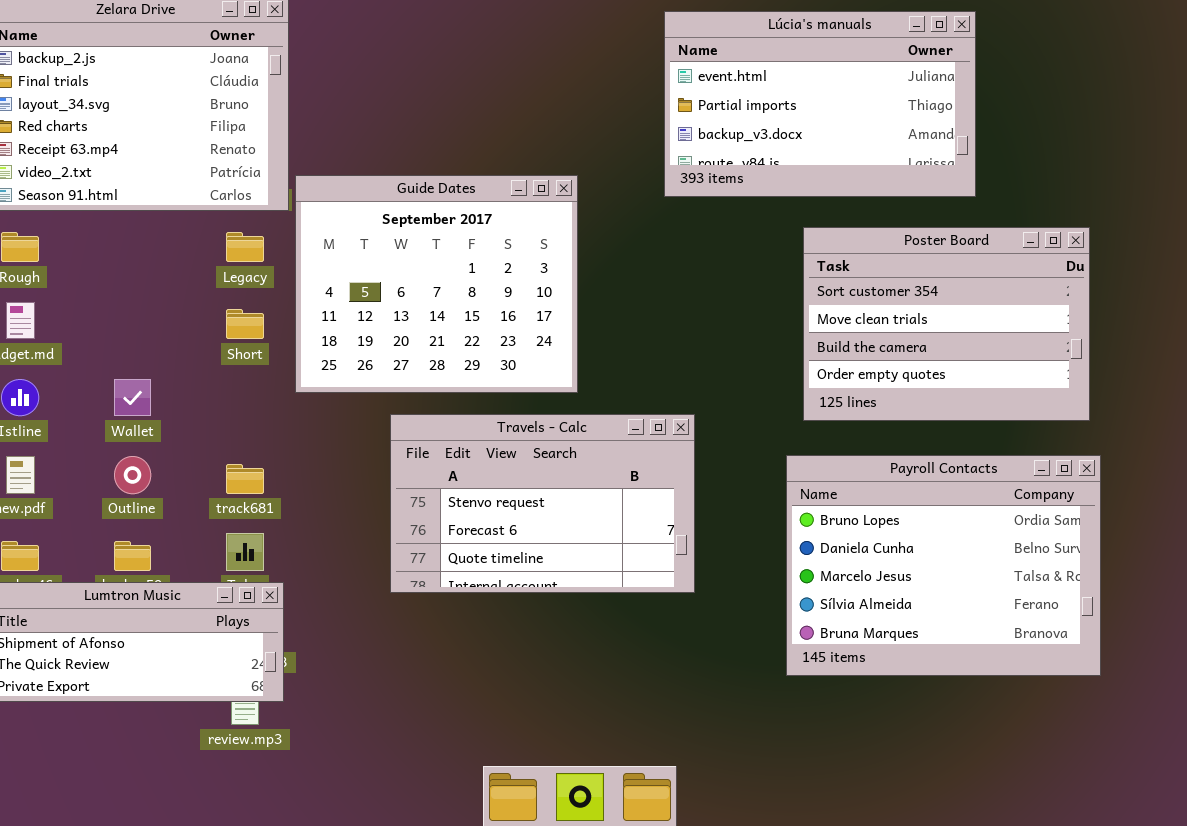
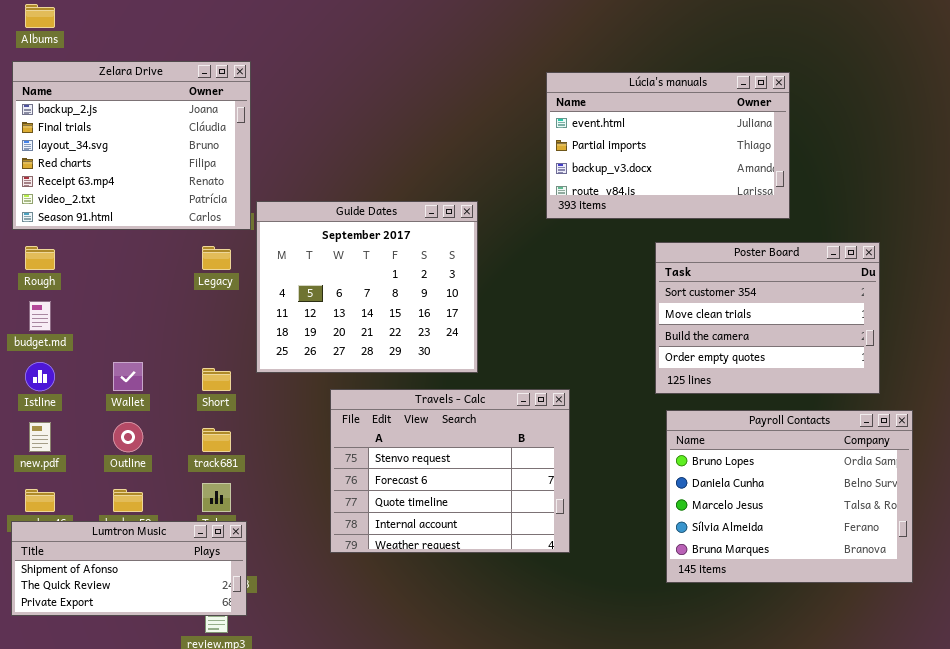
Short: [226,309,264,339] -> [202,368,231,391], moved
Travels - Calc: [390,414,695,593] -> [330,389,570,553], resized
Payroll Contacts: [786,455,1101,676] -> [666,410,913,583], moved

